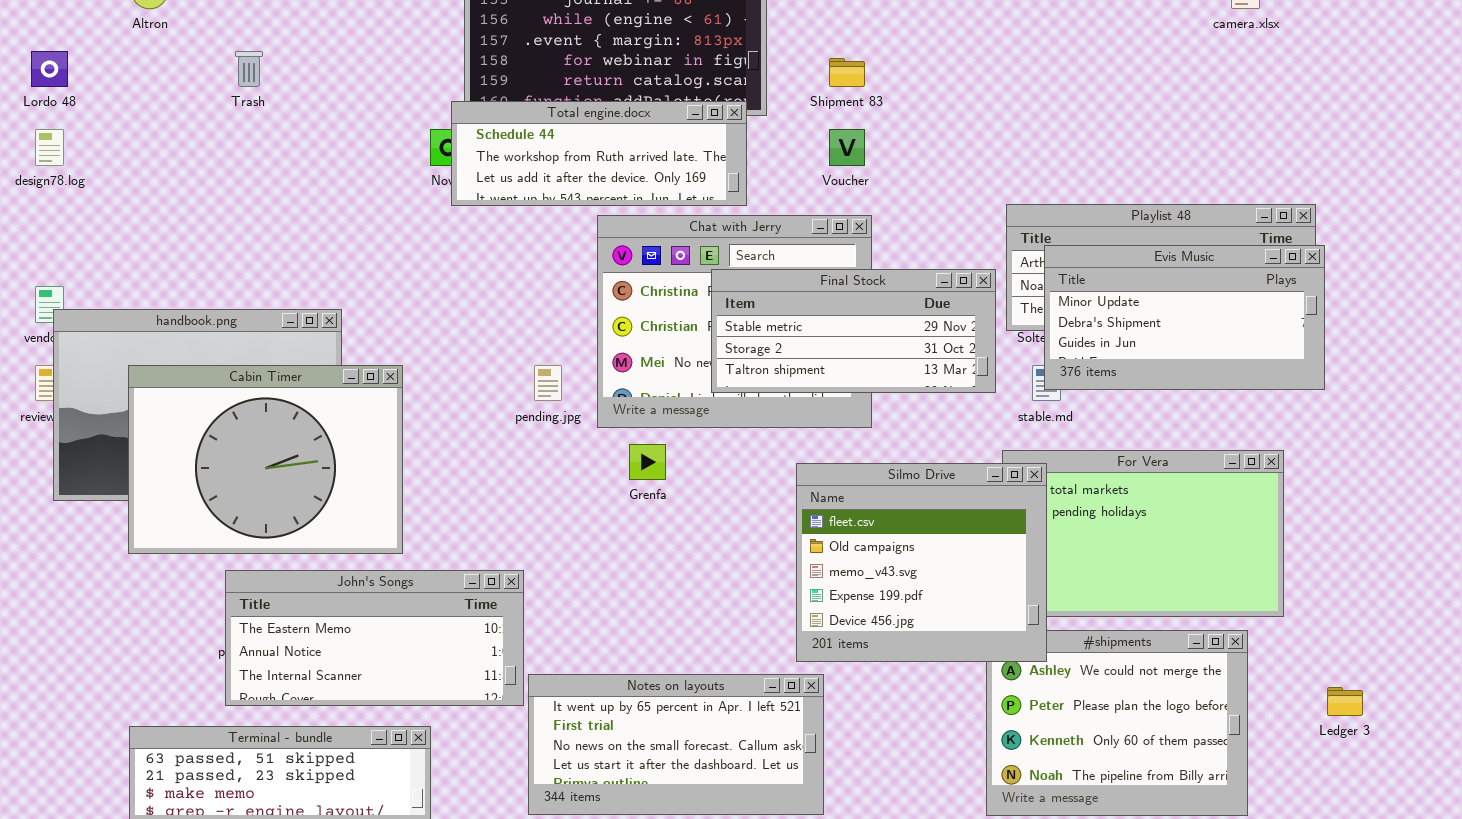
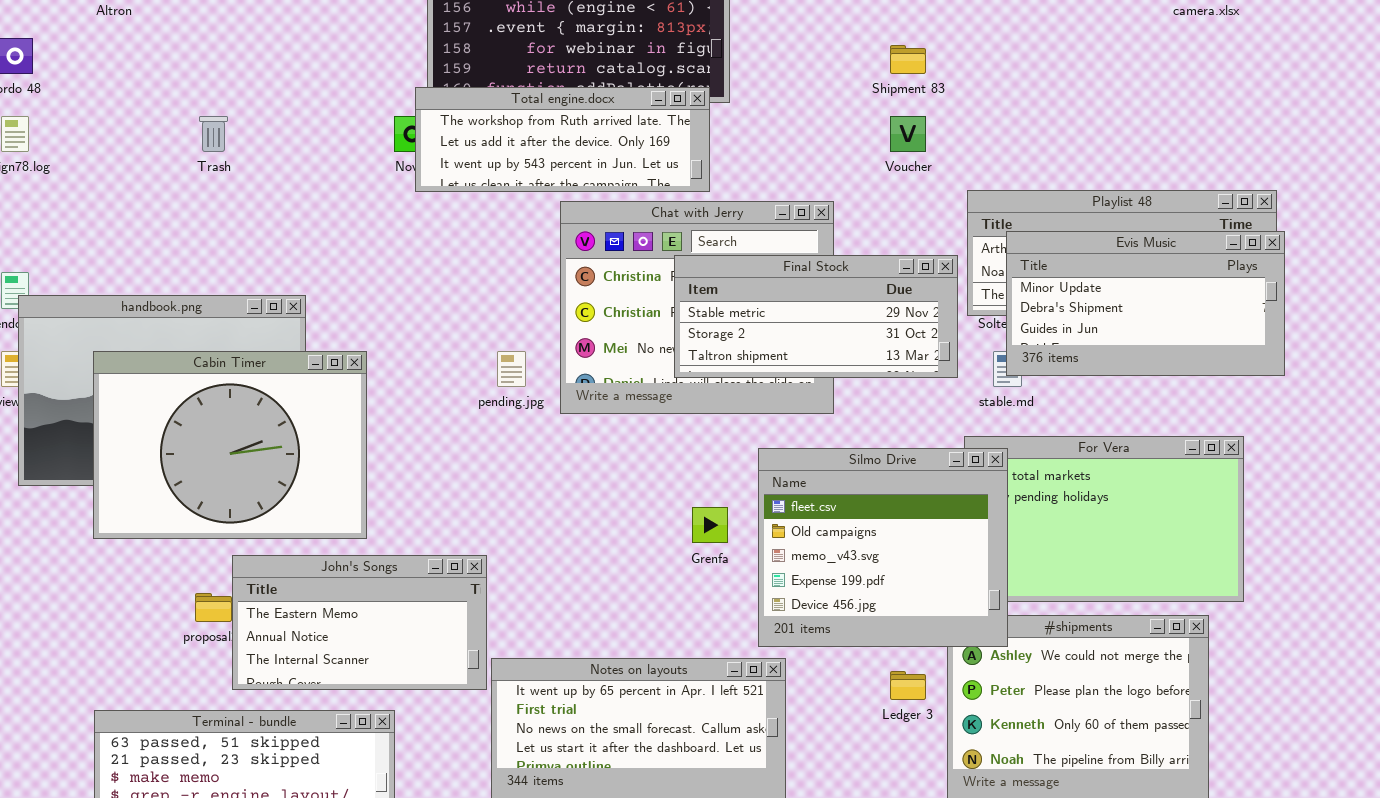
Trash: [235,51,263,87] -> [199,116,228,152], moved
Shipment 83: [829,58,865,87] -> [890,45,926,74], moved
Total engine.docx: [451,101,747,206] -> [415,87,710,192], scrolled down 1 row
Voucher: [829,129,865,166] -> [890,116,926,152], moved
Grenfa: [629,444,666,480] -> [692,507,728,543], moved
John's Songs: [225,570,524,706] -> [232,555,487,690], resized
Ledger 3: [1327,687,1363,716] -> [890,671,926,700], moved

